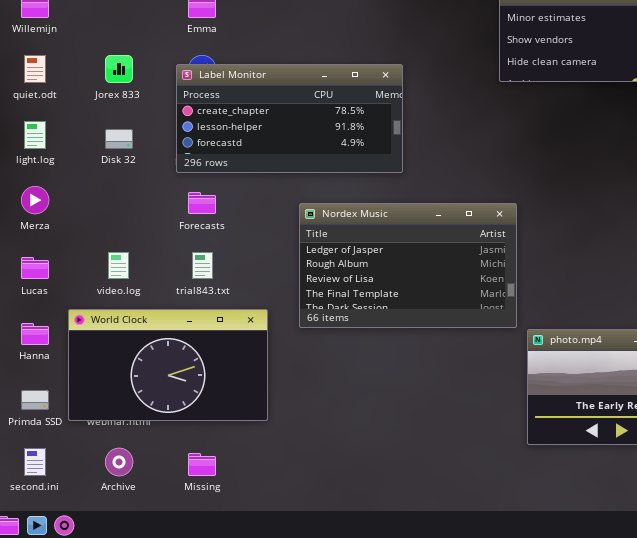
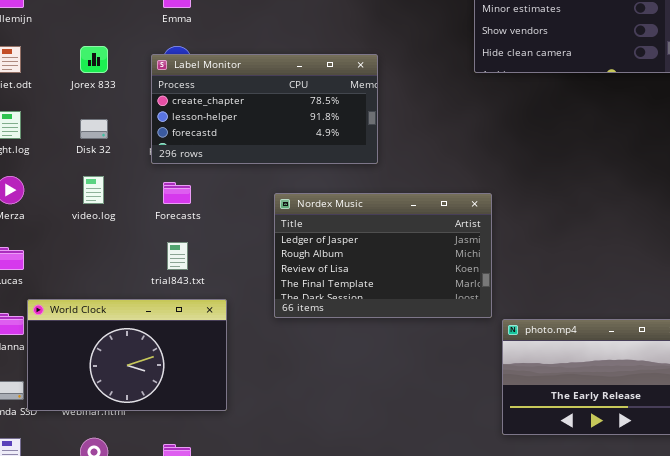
video.log: [108,252,129,279] -> [83,176,104,204], moved
World Clock: [68,309,268,421] -> [27,299,227,411], moved

